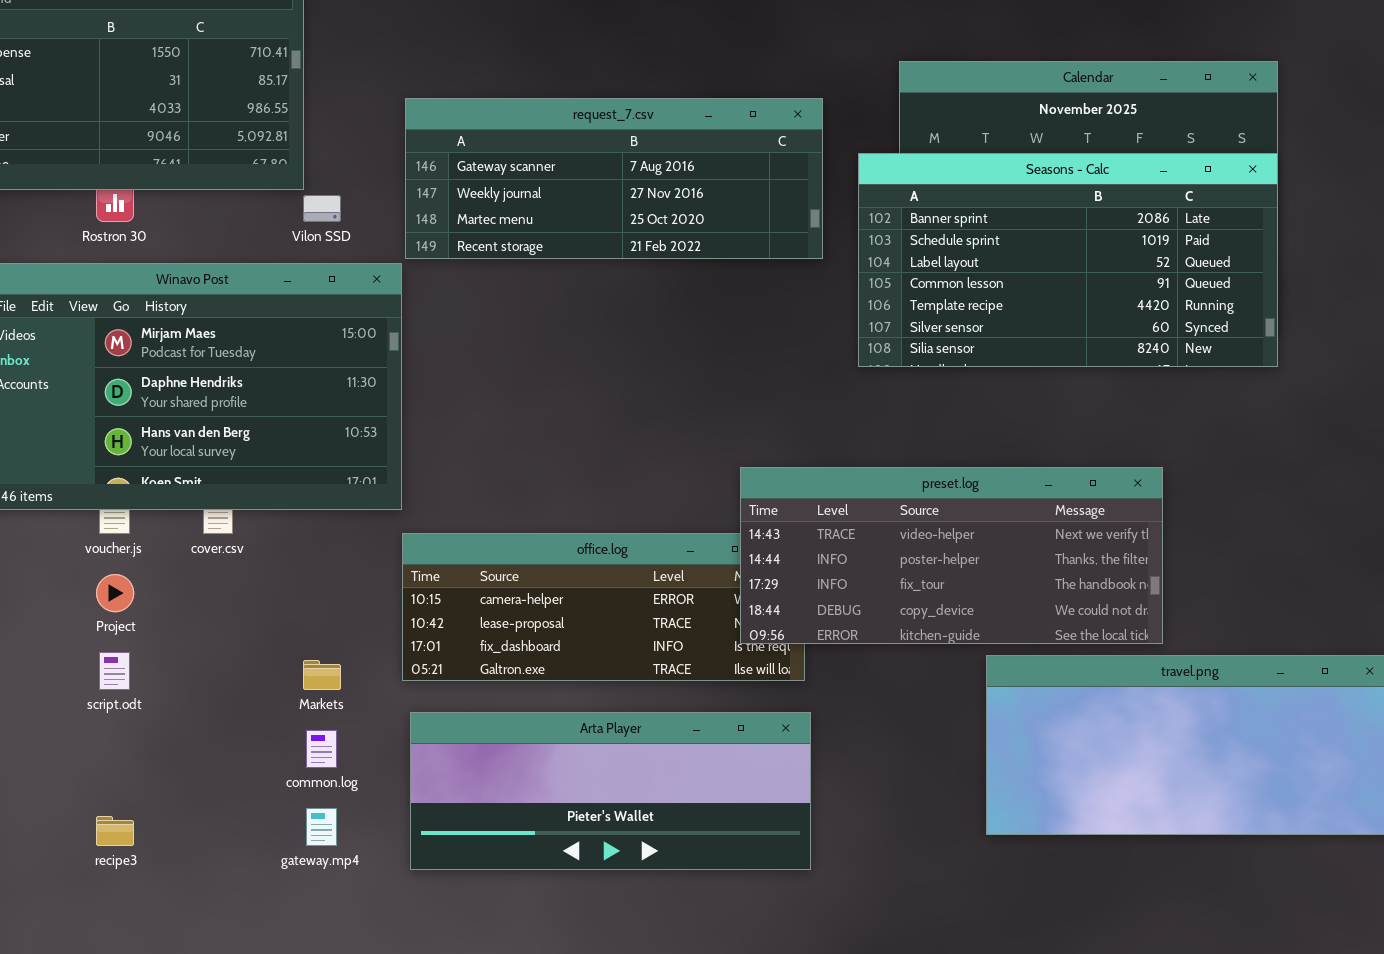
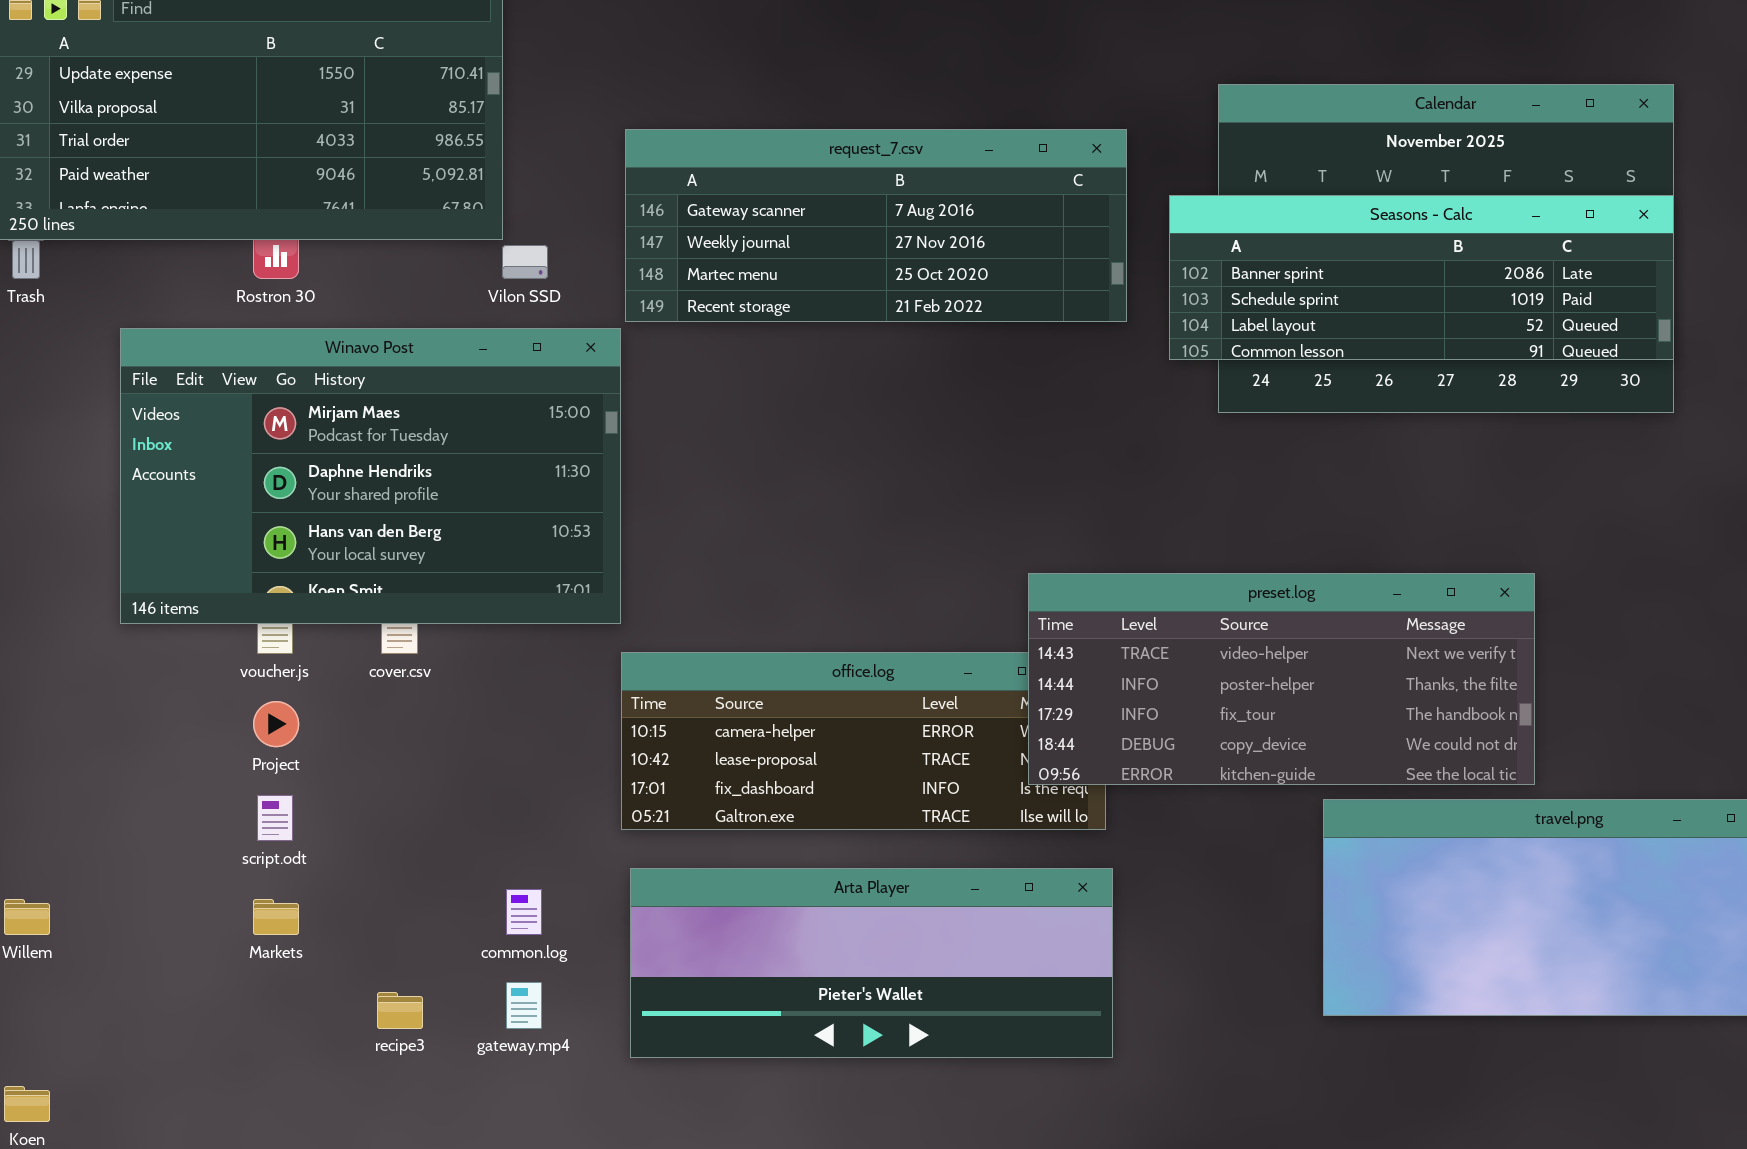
Seasons - Calc: [858,153,1278,367] -> [1169,195,1674,360], resized
Markets: [303,660,341,690] -> [253,899,299,935], moved
recipe3: [96,816,134,846] -> [377,992,423,1029], moved

